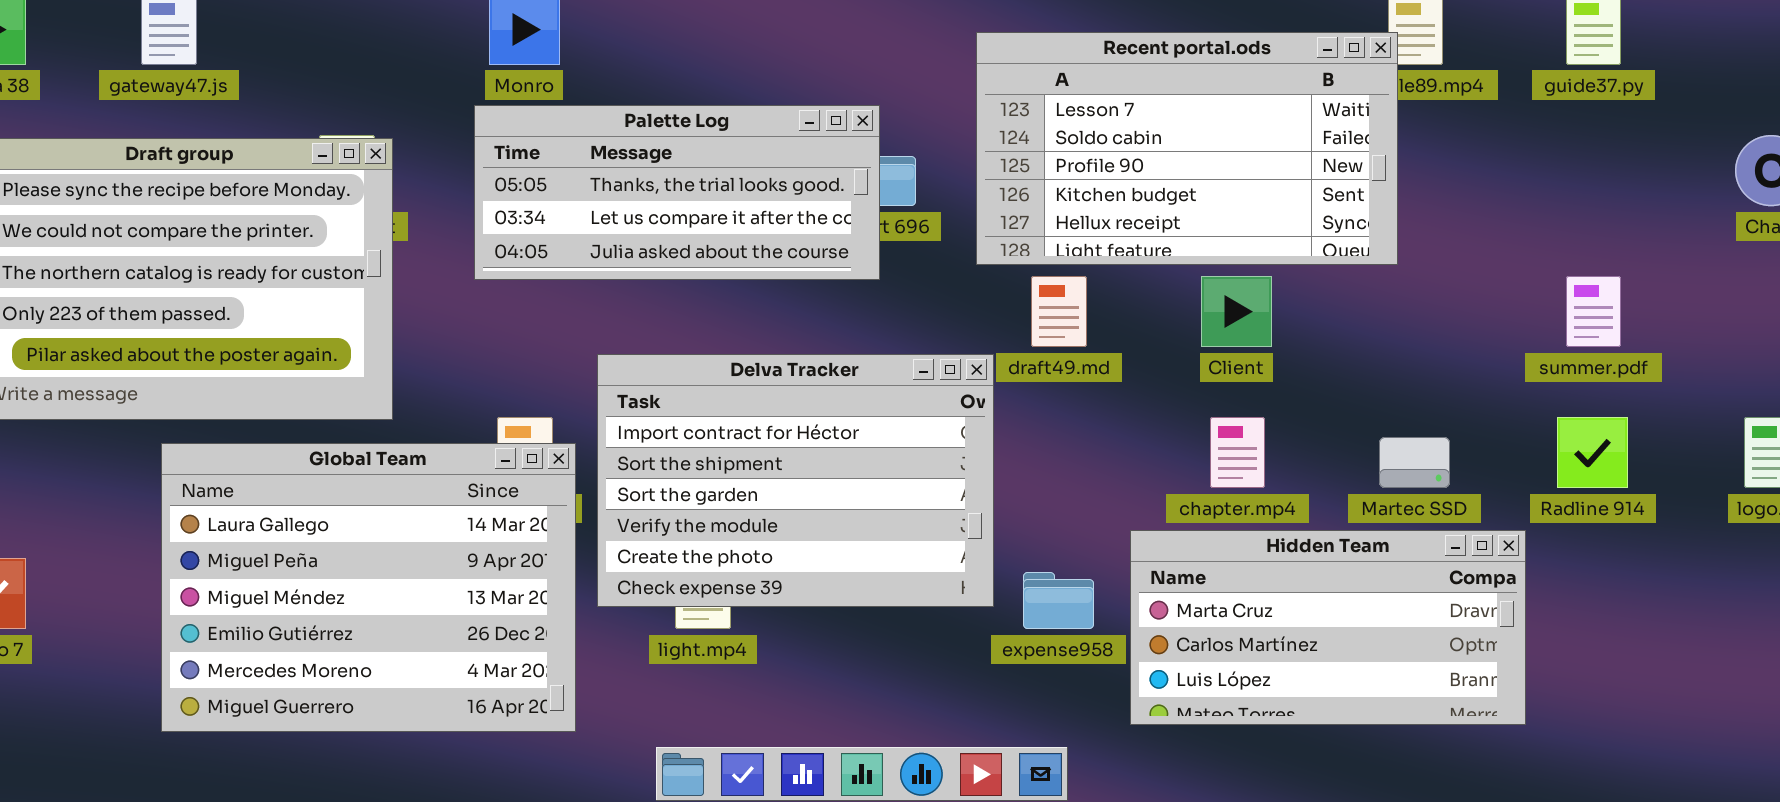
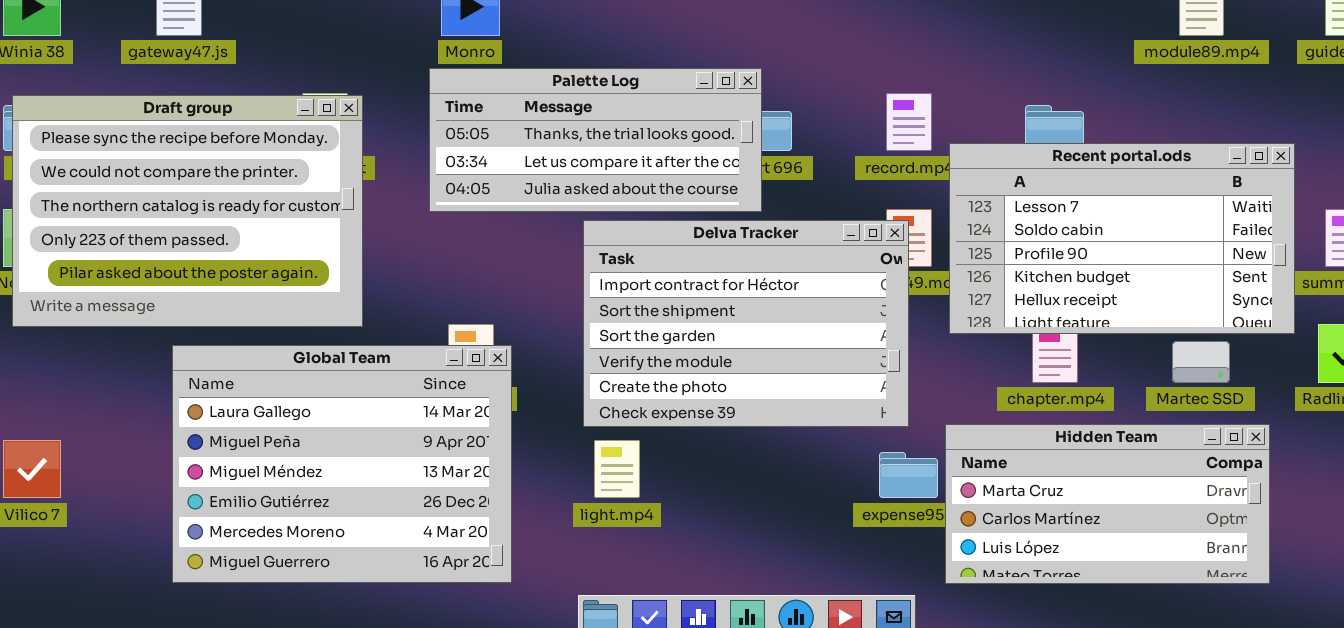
Recent portal.ods: [976,32,1398,265] -> [949,143,1295,334], moved
Delva Tracker: [597,354,994,607] -> [583,220,909,427], moved
Hidden Team: [1130,530,1526,725] -> [945,424,1270,584], moved

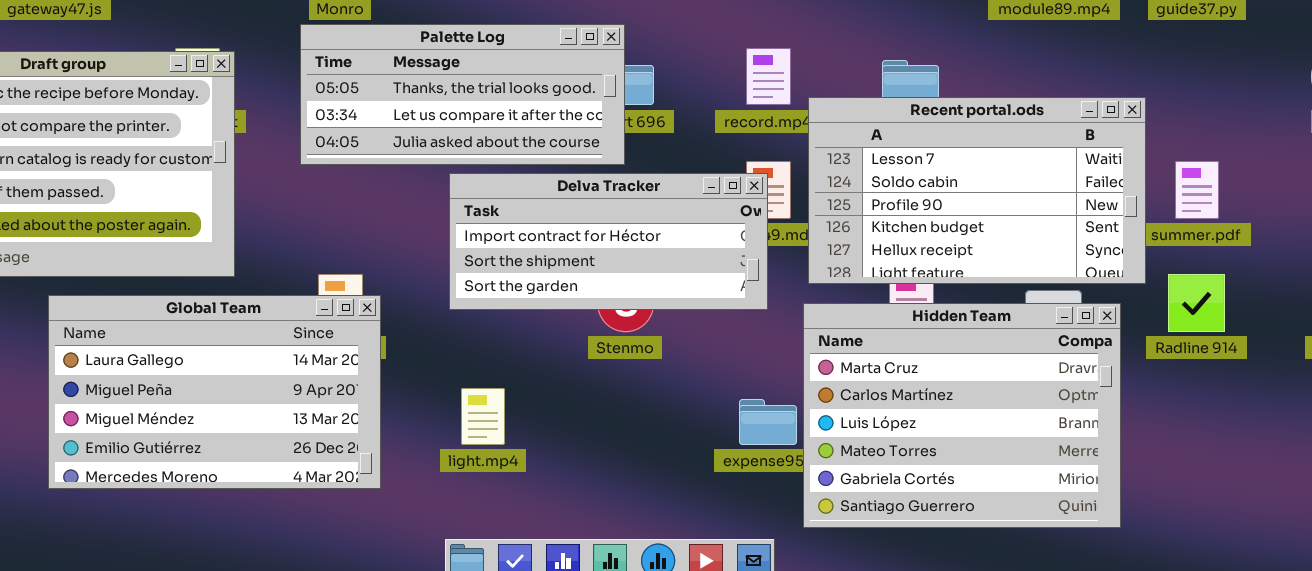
Delva Tracker: [583,220,909,427] -> [449,173,768,310], resized
Global Team: [172,345,512,583] -> [48,295,381,489], resized
Hidden Team: [945,424,1270,584] -> [803,303,1121,528], resized

